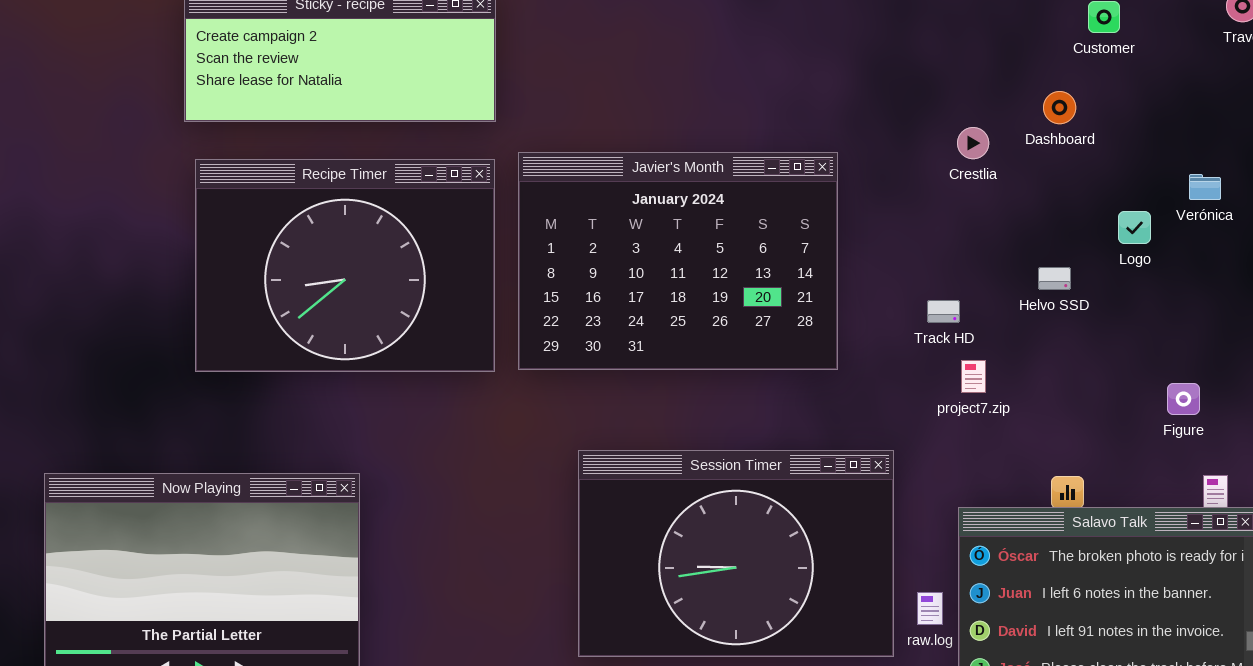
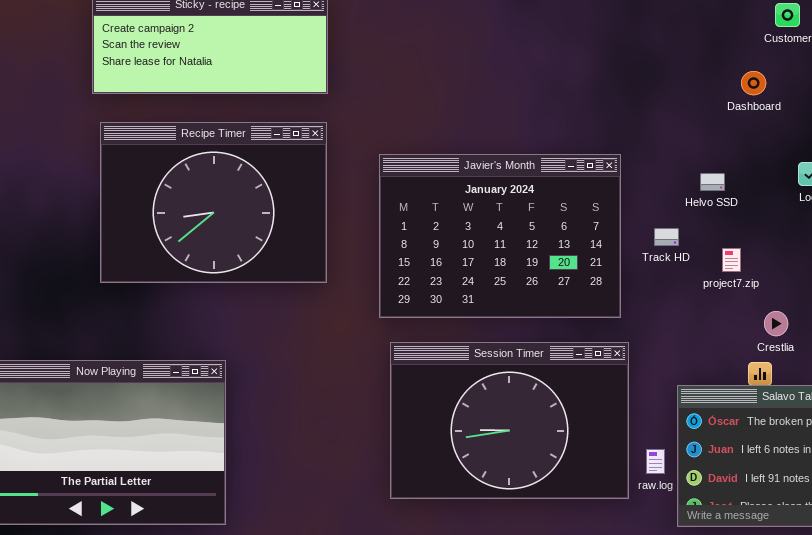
Crestlia: [957,127,989,159] -> [764,311,788,336], moved
Javier's Month: [518,152,838,370] -> [379,154,621,318], moved
Helvo SSD: [1038,267,1071,290] -> [700,173,725,191], moved
project7.zip: [961,360,986,393] -> [722,248,741,272], moved

